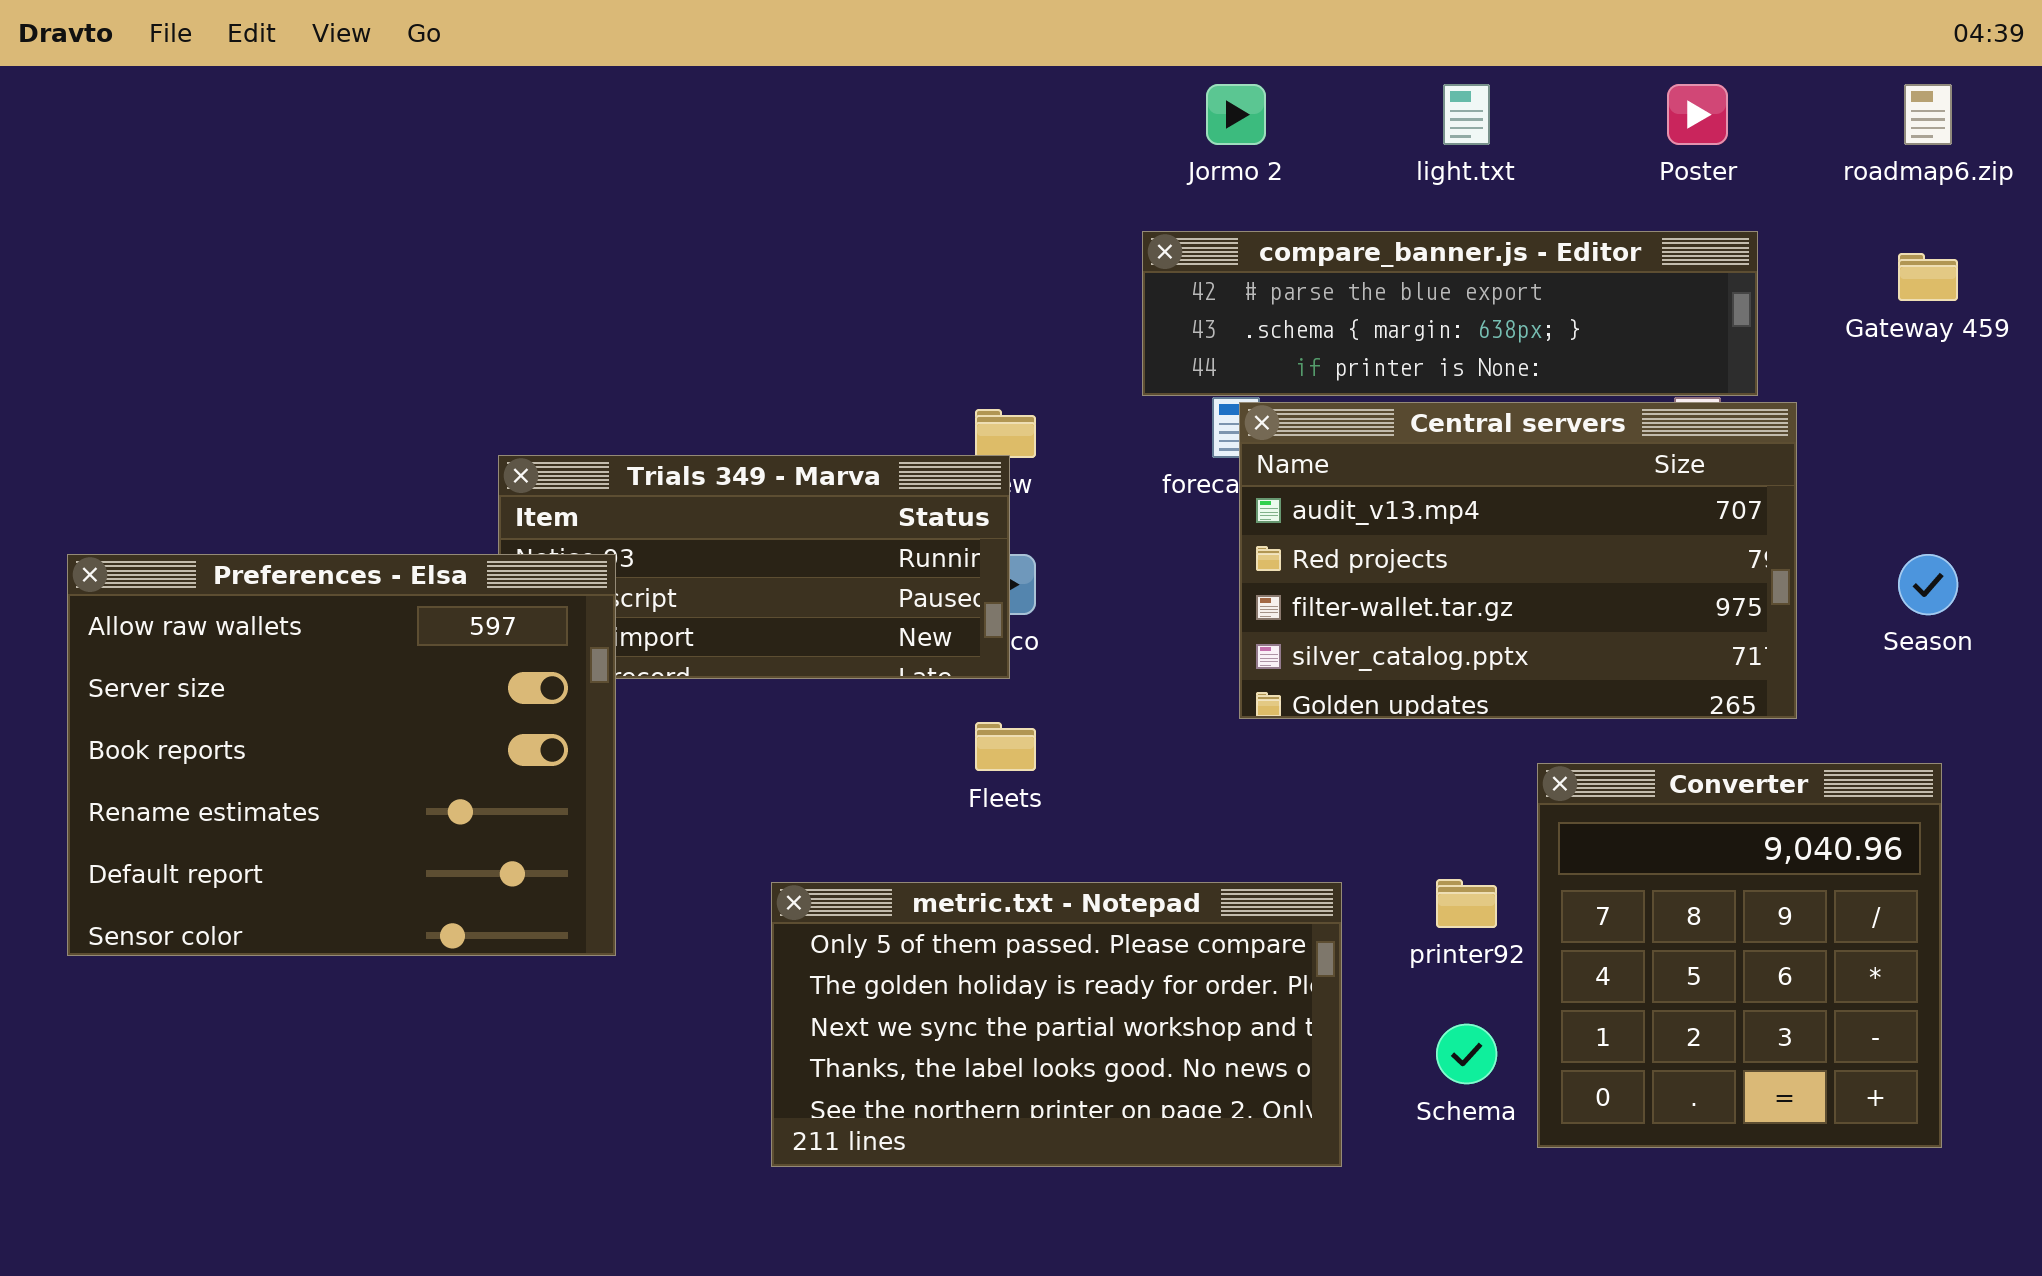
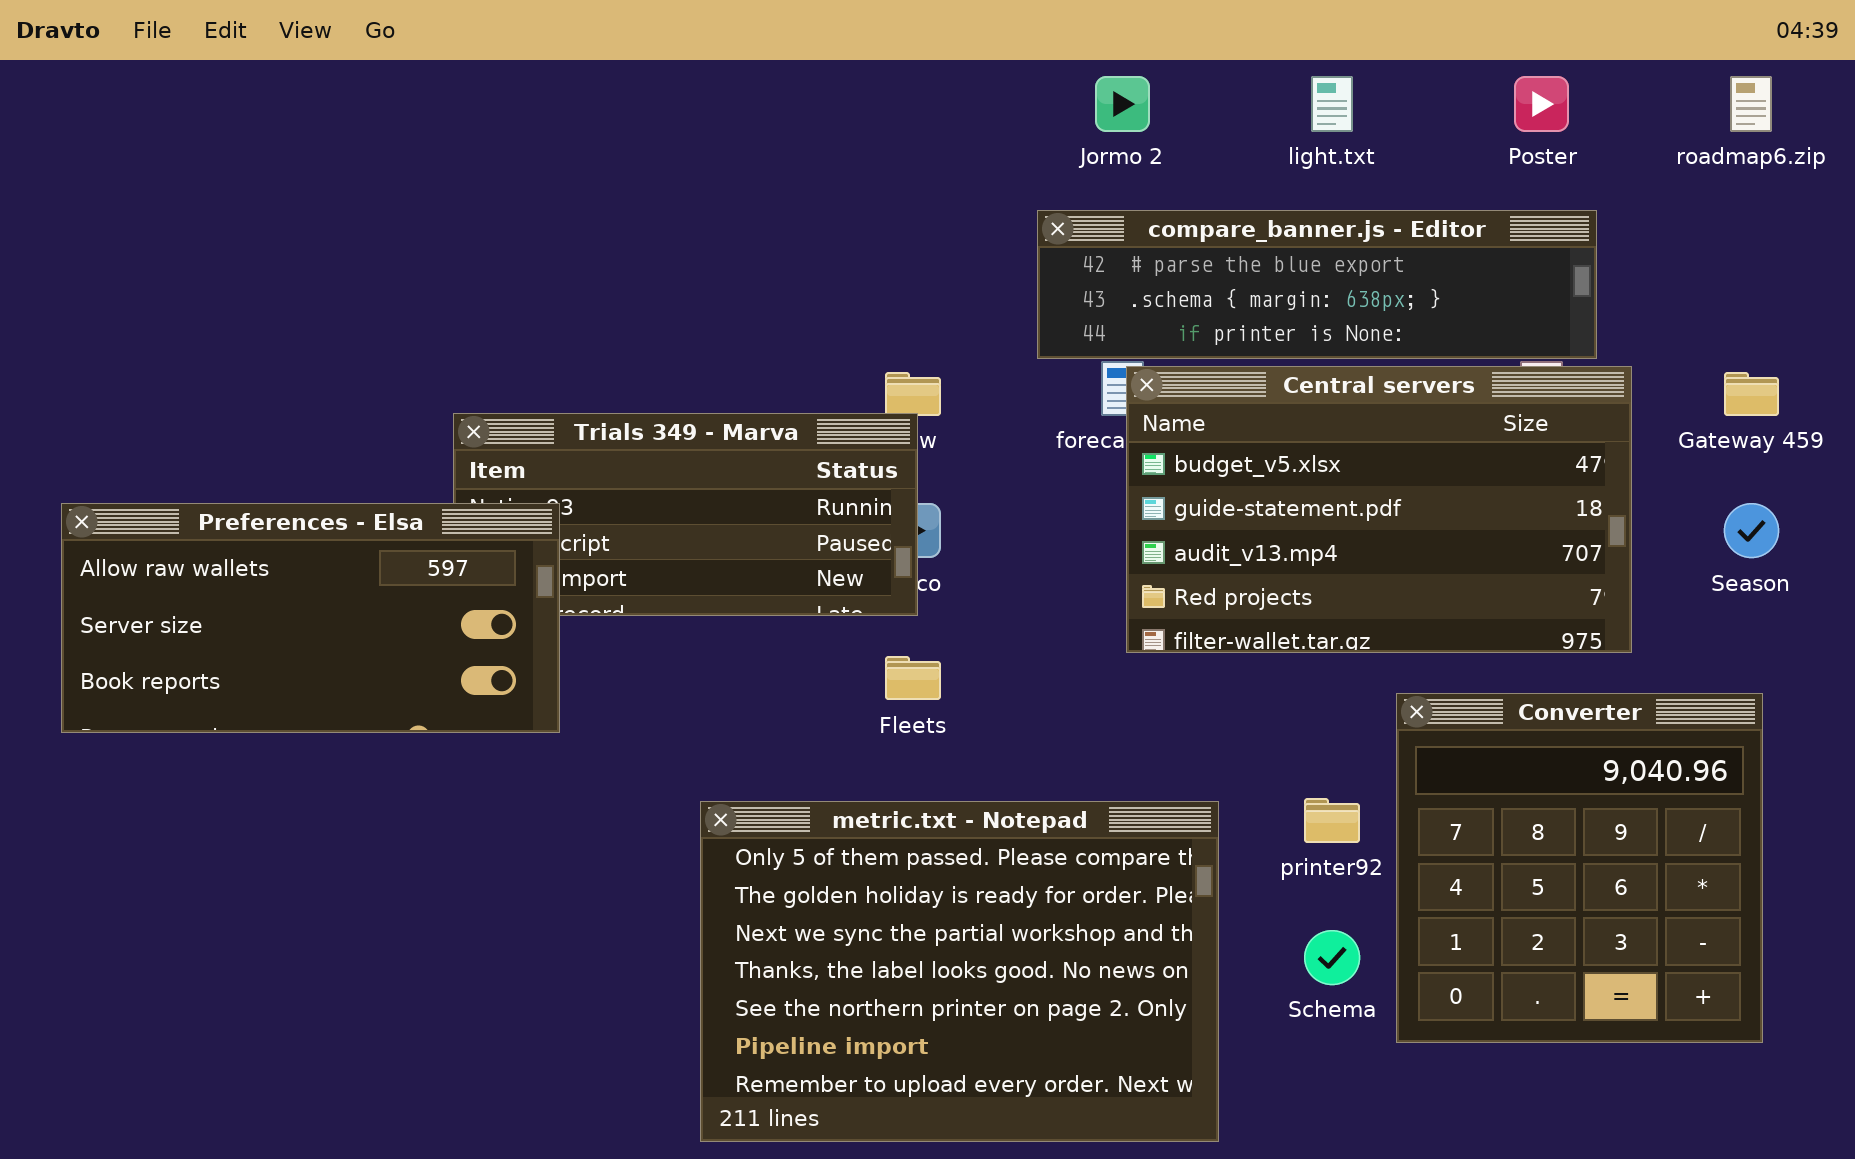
Gateway 459: [1898,253,1958,301] -> [1724,372,1779,416], moved
Central servers: [1239,402,1797,719] -> [1126,366,1632,653], scrolled up 2 rows
Preferences - Elsa: [67,554,616,956] -> [61,503,560,733], resized
metric.txt - Notepad: [771,882,1342,1167] -> [700,801,1219,1142], resized

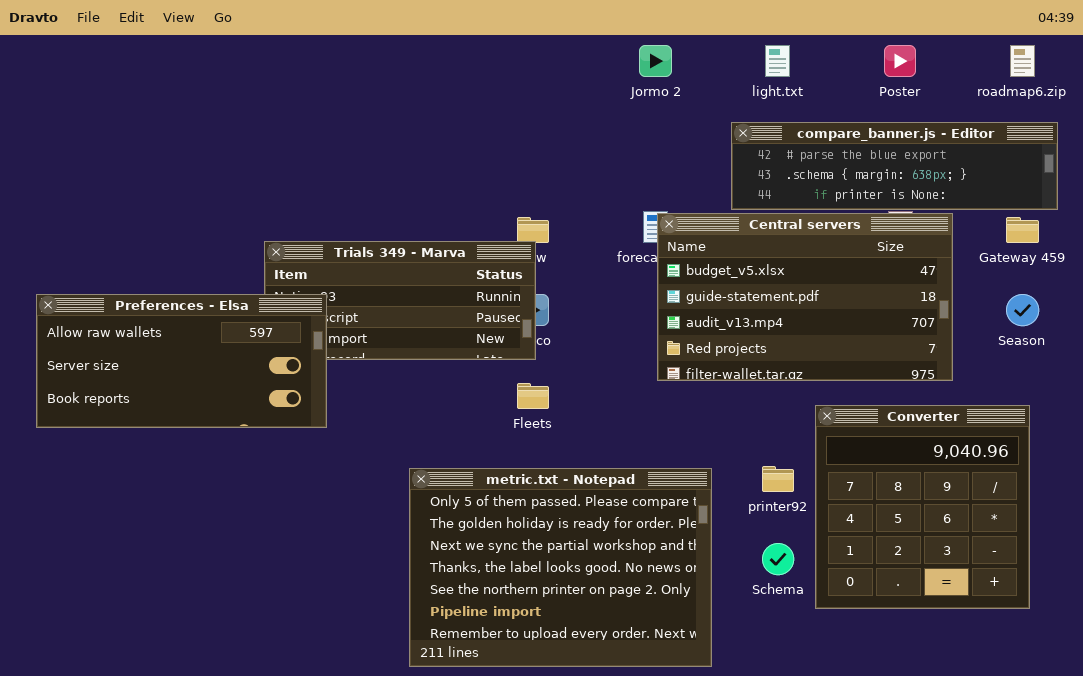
compare_banner.js - Editor: [1037,210,1597,359] -> [731,122,1058,210], moved

